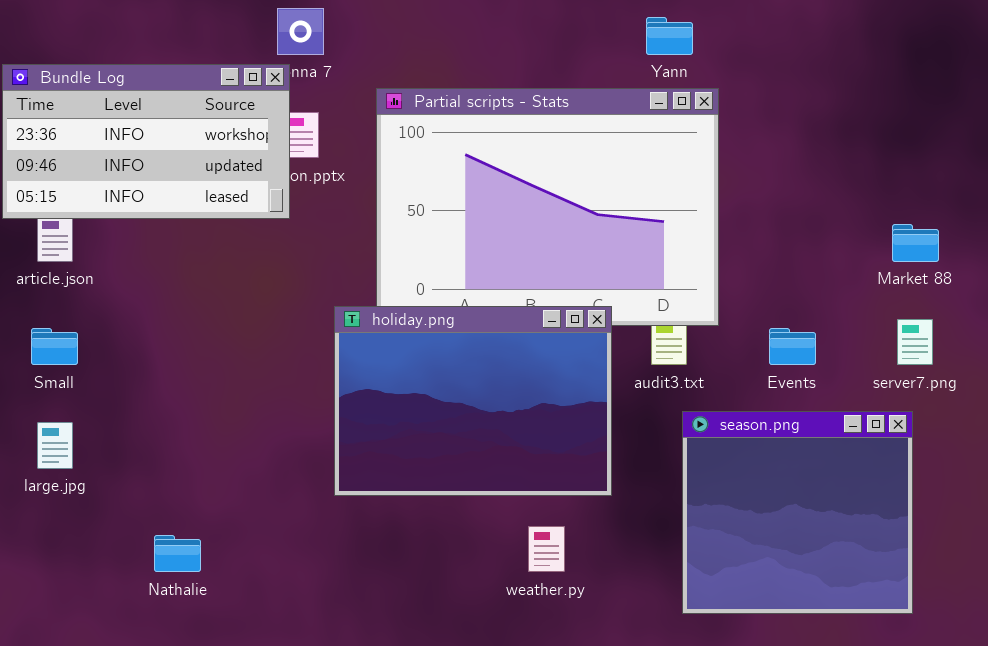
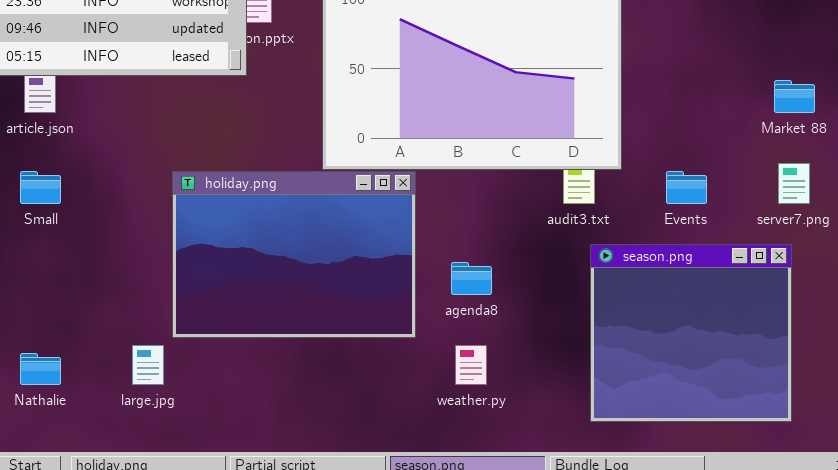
holiday.png: [334,306,612,496] -> [172,171,416,338], moved
large.jpg: [37,422,73,469] -> [132,345,164,385], moved
Nathalie: [154,535,201,572] -> [20,353,61,385], moved

